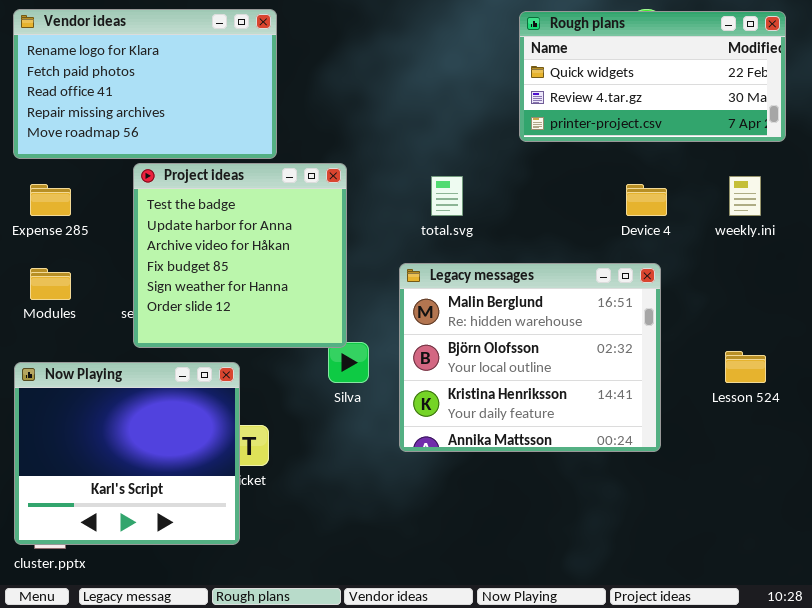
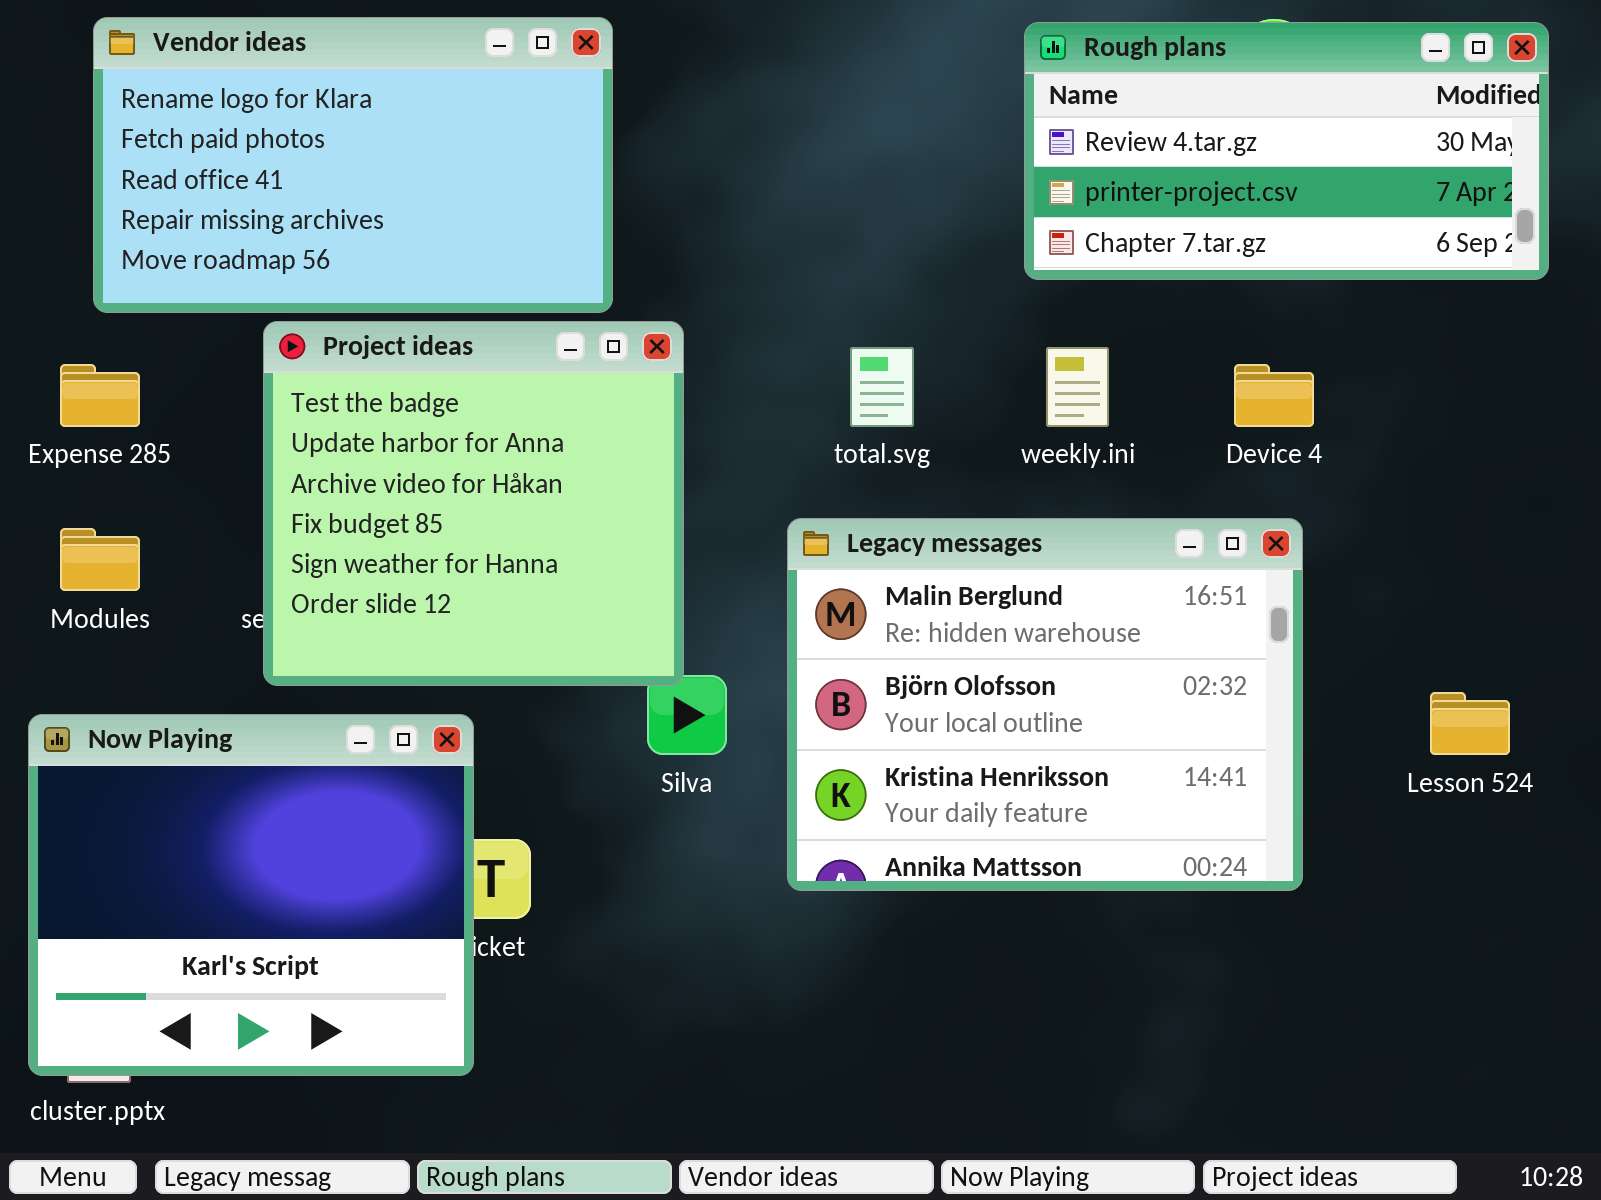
Vendor ideas: [13,9,277,159] -> [93,17,613,313], moved
Rough plans: [519,11,786,142] -> [1024,22,1549,280], scrolled down 1 row
weekly.ini: [729,176,761,216] -> [1046,347,1109,427], moved

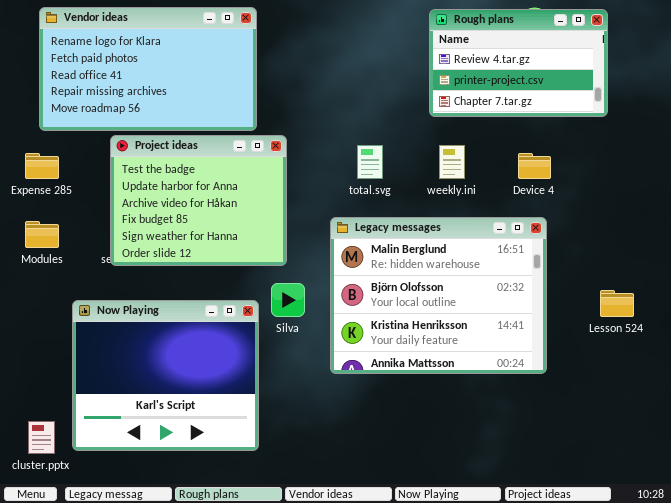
Rough plans: [1024,22,1549,280] -> [429,9,608,117], resized
Project ideas: [263,321,684,686] -> [110,135,287,266], resized
Now Playing: [28,714,474,1076] -> [72,300,259,451], moved

